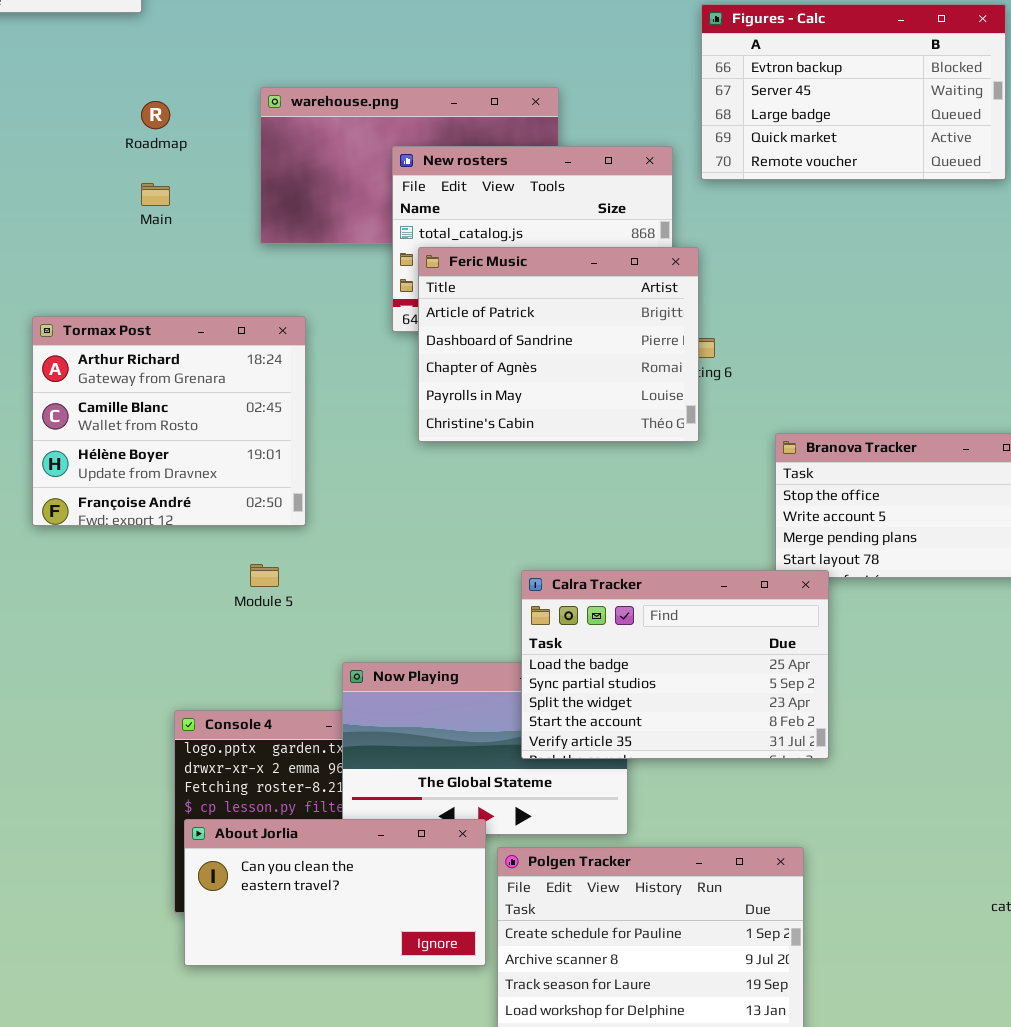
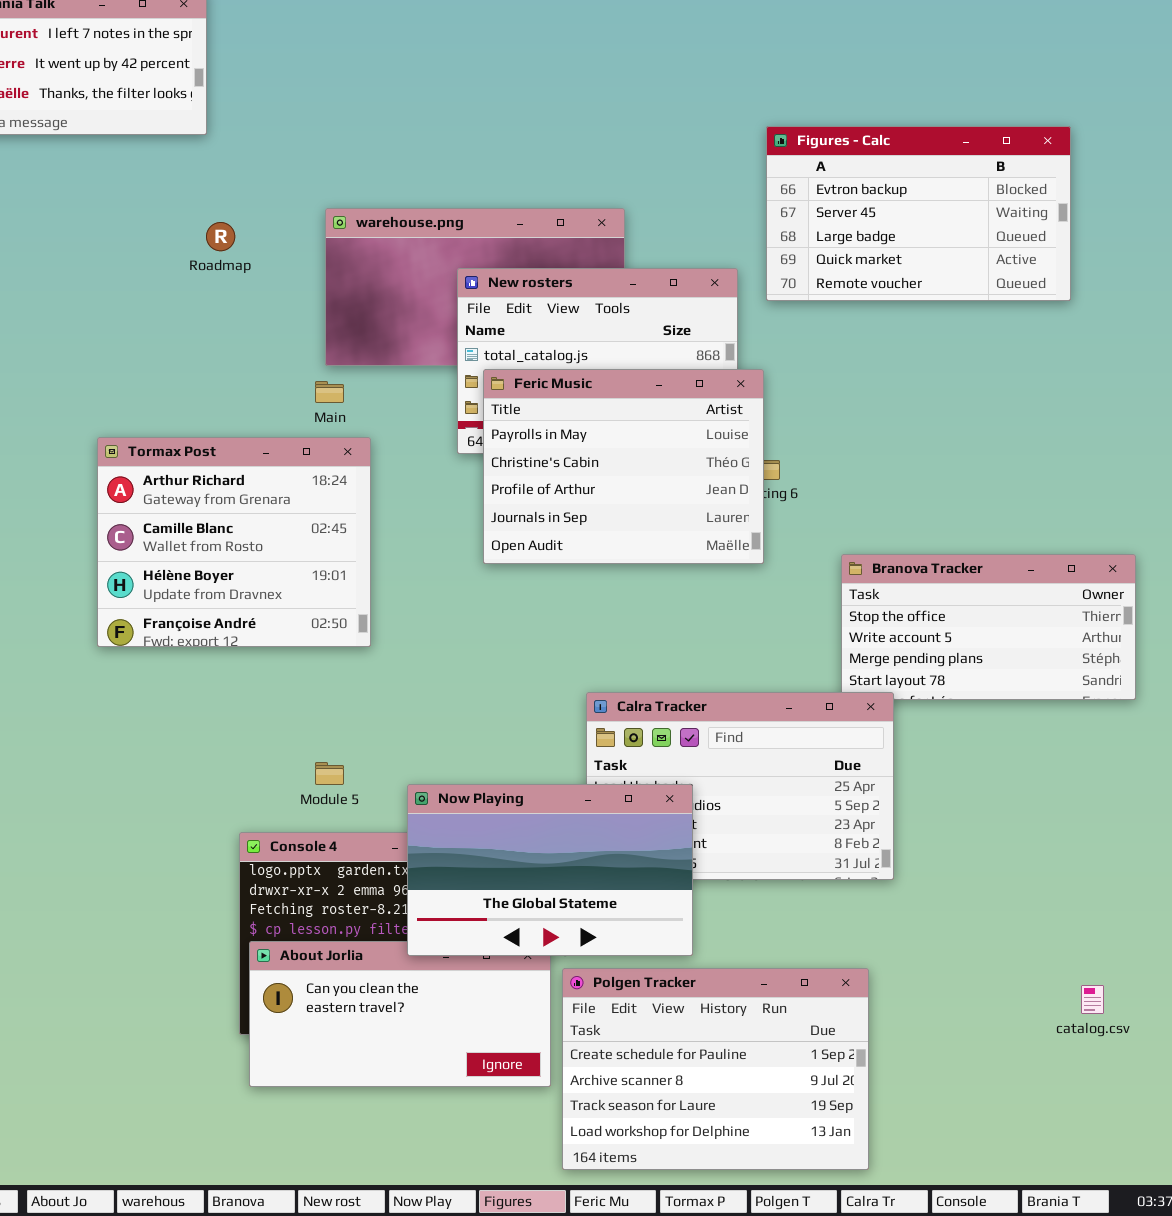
Main: [141,183,170,206] -> [315,381,344,403], moved
Feric Music: [418,247,699,442] -> [483,369,764,564], scrolled down 3 rows
Module 5: [250,564,279,587] -> [315,762,344,785], moved
Now Playing: [342,662,628,835] -> [407,784,693,956], raised

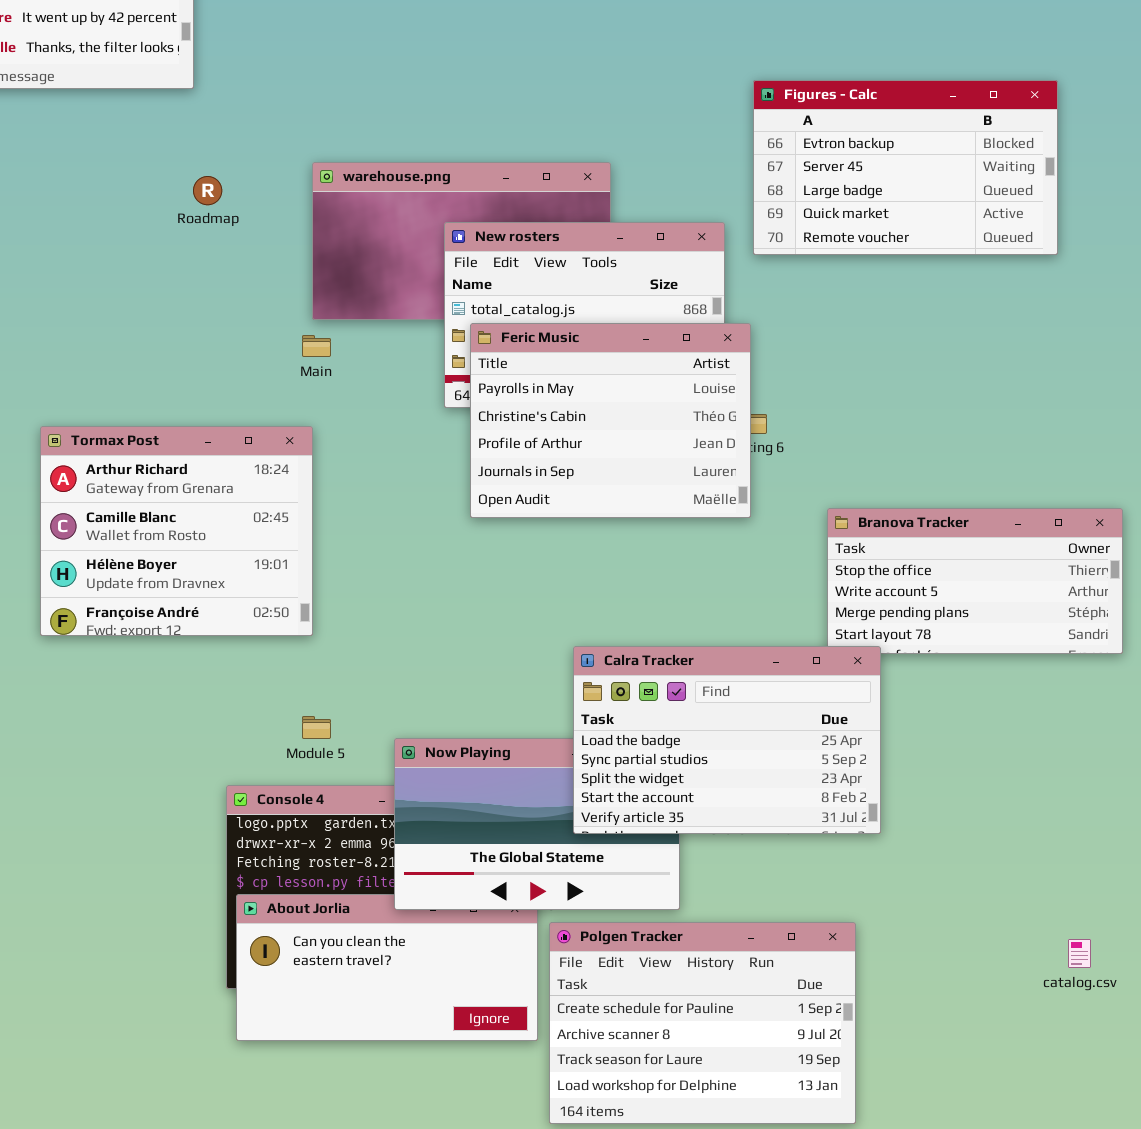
Tormax Post: [97,437,371,647] -> [40,426,313,636], moved
Calra Tracker: [586,692,894,880] -> [573,646,881,834], raised

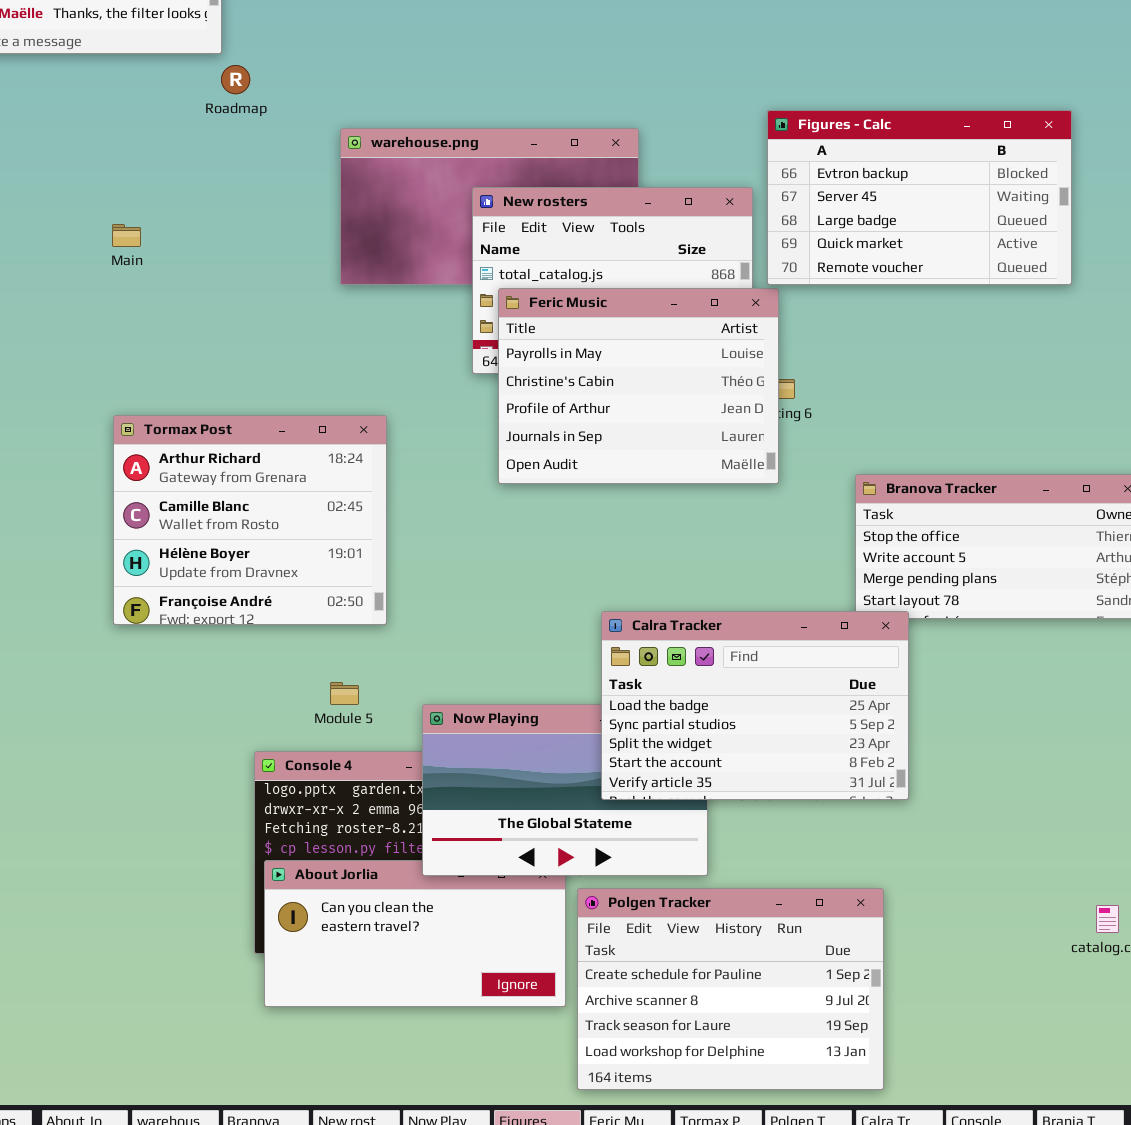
Figures - Calc: [753,80,1058,255] -> [767,110,1072,285], moved
Roadmap: [193,176,222,205] -> [221,65,250,94], moved
Main: [302,335,331,357] -> [112,224,141,247], moved
Tormax Post: [40,426,313,636] -> [113,415,387,625], moved

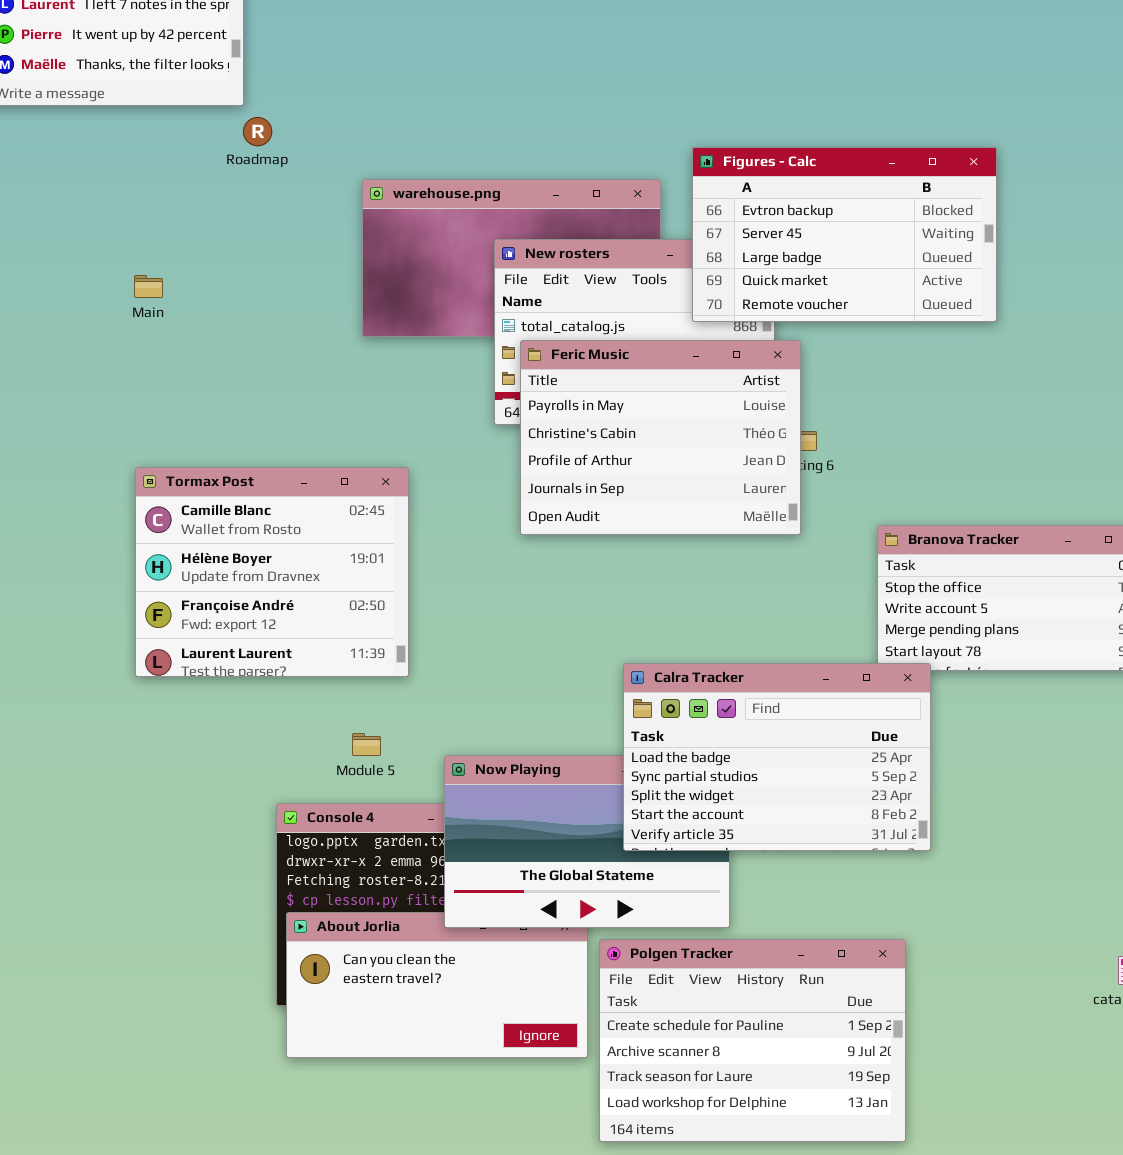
Figures - Calc: [767,110,1072,285] -> [692,147,997,322], moved
Tormax Post: [113,415,387,625] -> [135,467,409,677], scrolled down 1 row

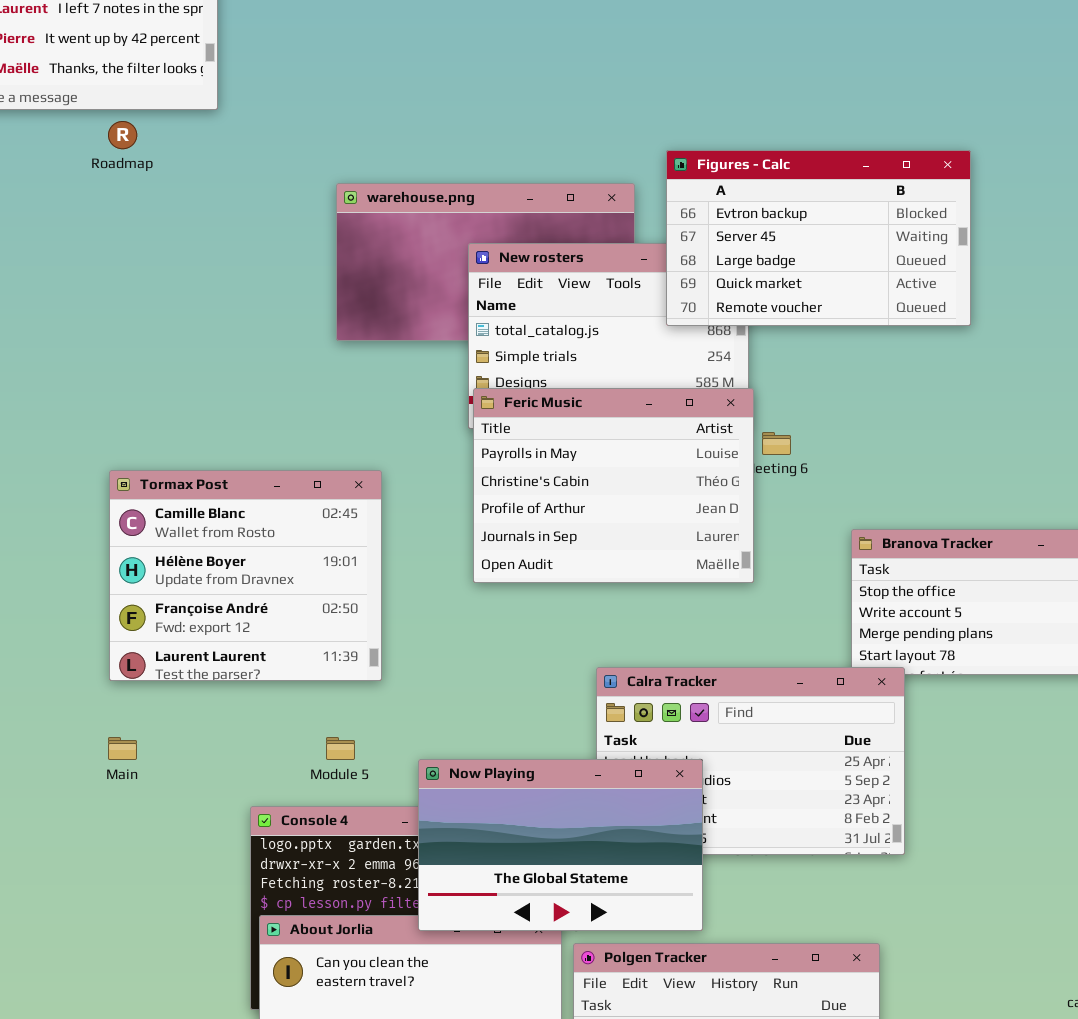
Roadmap: [243,117,272,146] -> [108,121,137,149], moved
Main: [134,275,163,298] -> [108,737,137,760], moved
Feric Music: [520,340,801,535] -> [473,388,754,583], moved
Now Playing: [444,755,730,928] -> [418,759,703,931], raised

